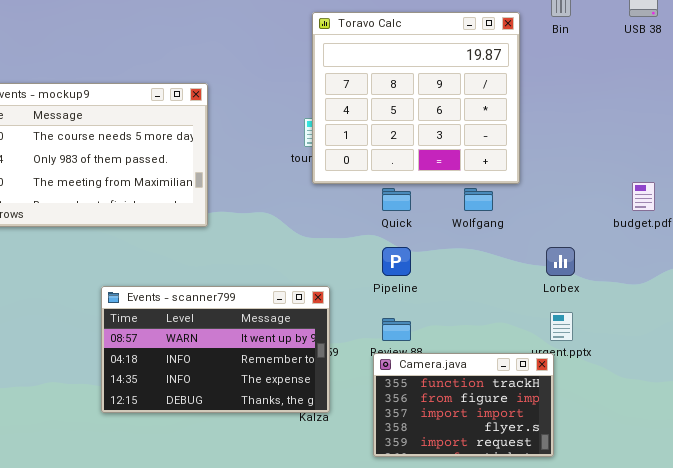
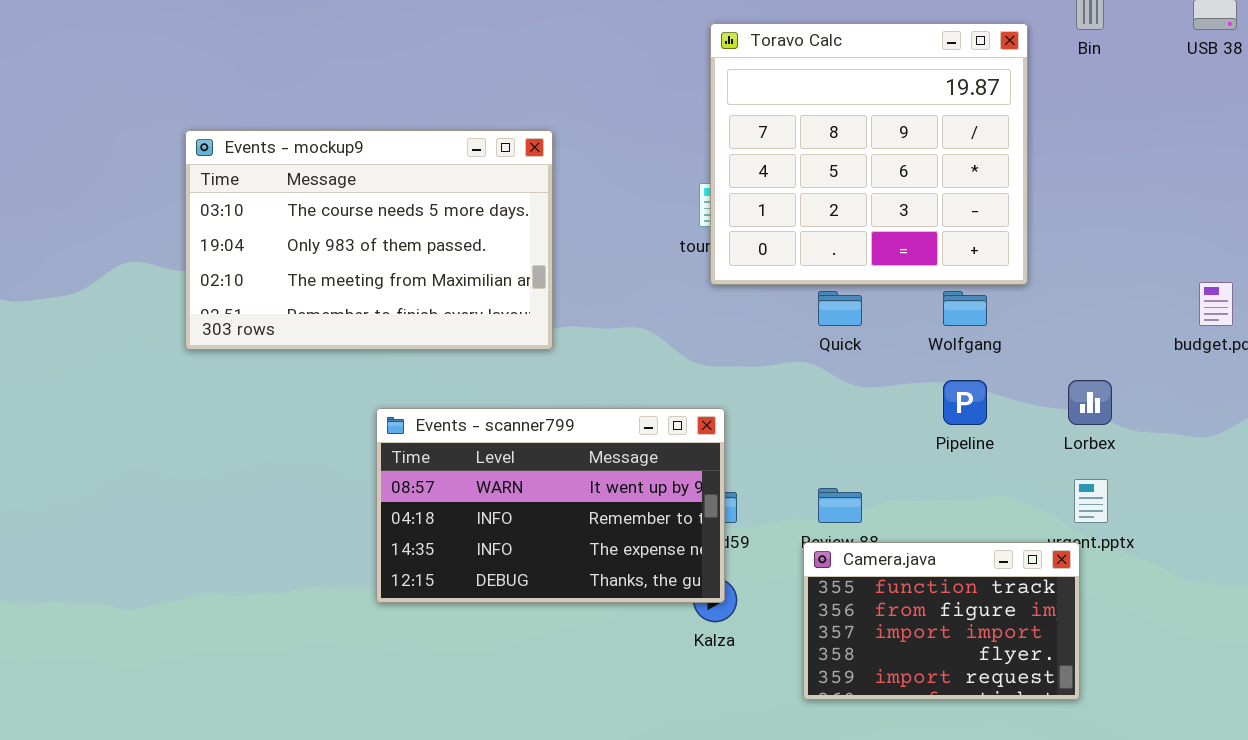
Pipeline: [382,247,411,276] -> [943,380,987,425], moved
Events - scanner799: [101,286,330,413] -> [376,408,725,603], moved

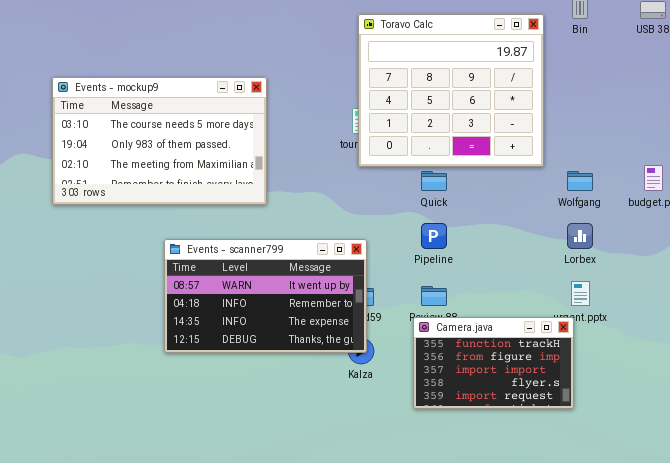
Wolfgang: [943,291,987,326] -> [567,171,593,191], moved
Pipeline: [943,380,987,425] -> [421,223,447,249], moved

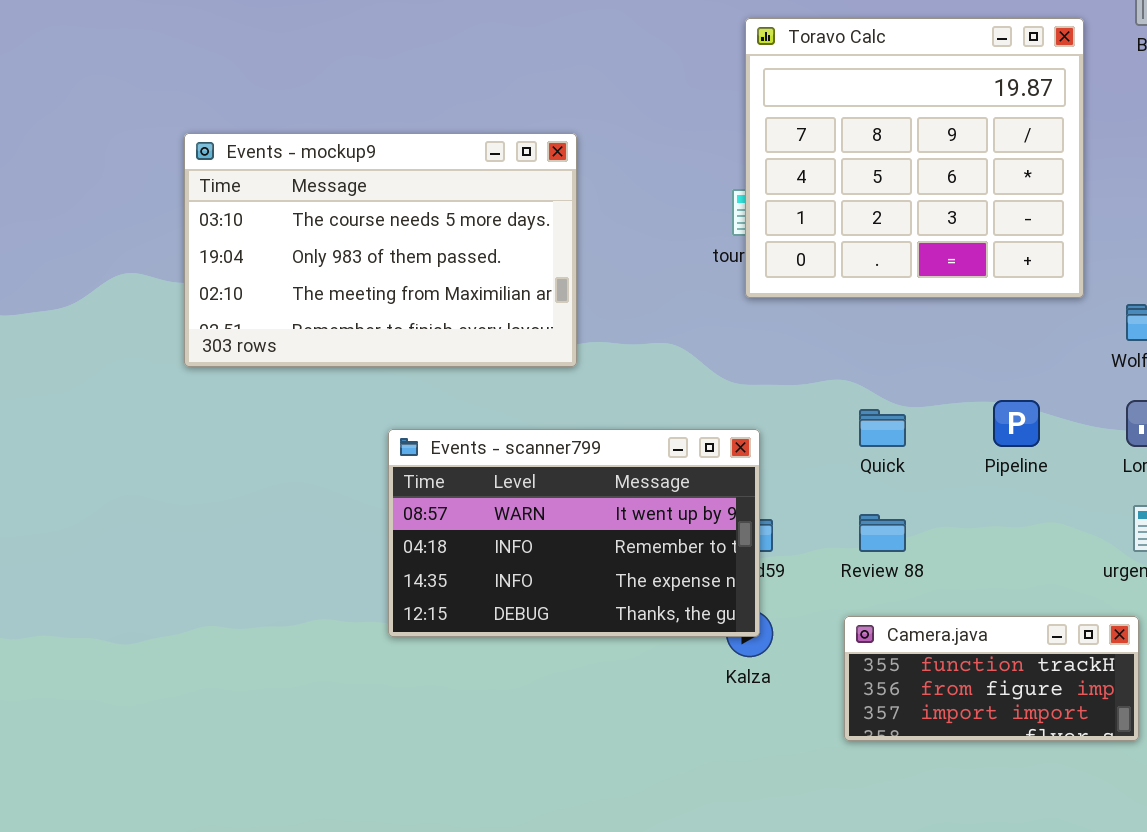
Quick: [421,171,447,191] -> [859,409,906,447], moved
Pipeline: [421,223,447,249] -> [993,400,1040,447], moved
Camera.java: [413,317,574,409] -> [844,616,1139,741], resized

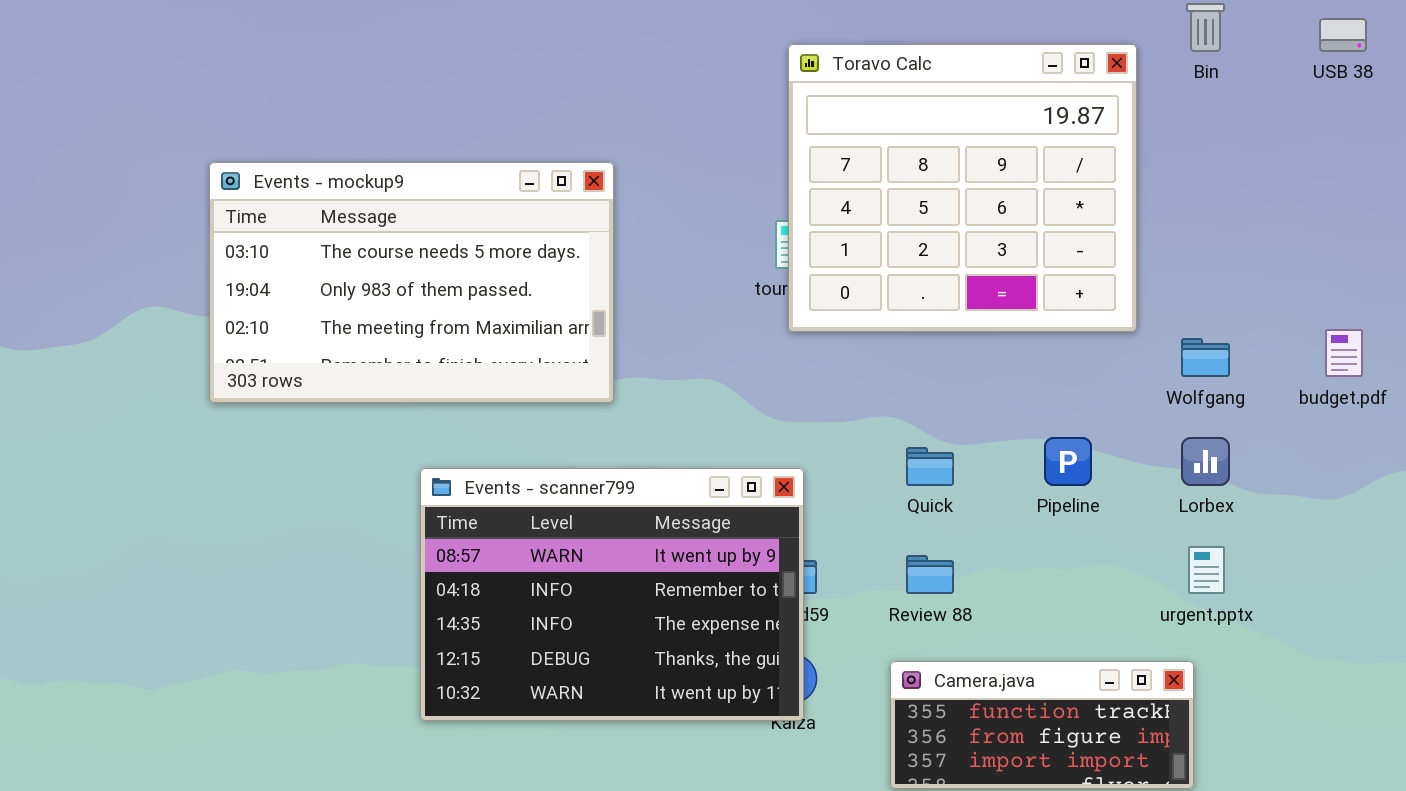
Events - scanner799: [388,429,760,637] -> [420,468,804,721], resized

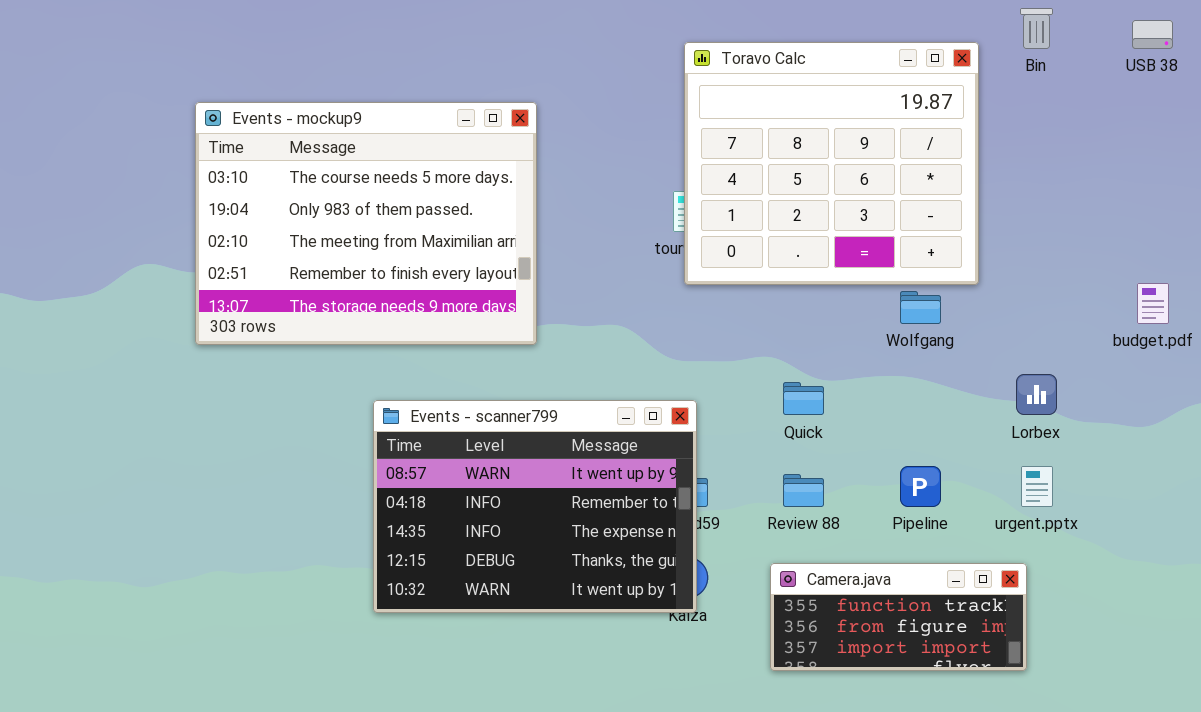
Events - mockup9: [209,162,614,403] -> [195,102,537,345], resized
Wolfgang: [1181,338,1230,377] -> [900,291,941,324], moved
Pipeline: [1044,437,1092,486] -> [900,466,941,507], moved

